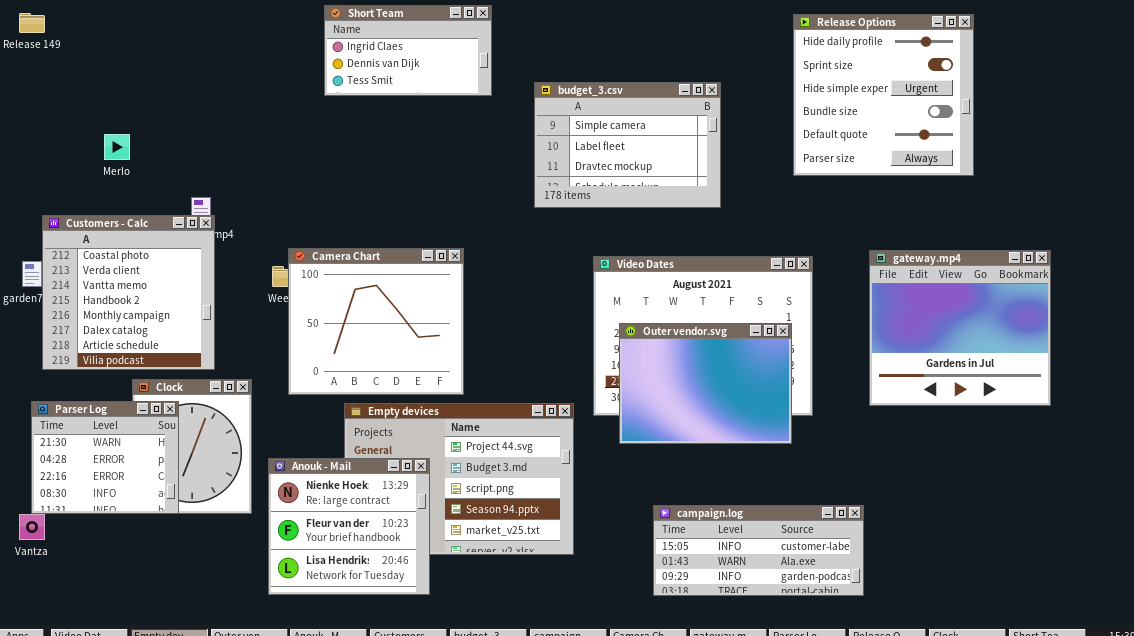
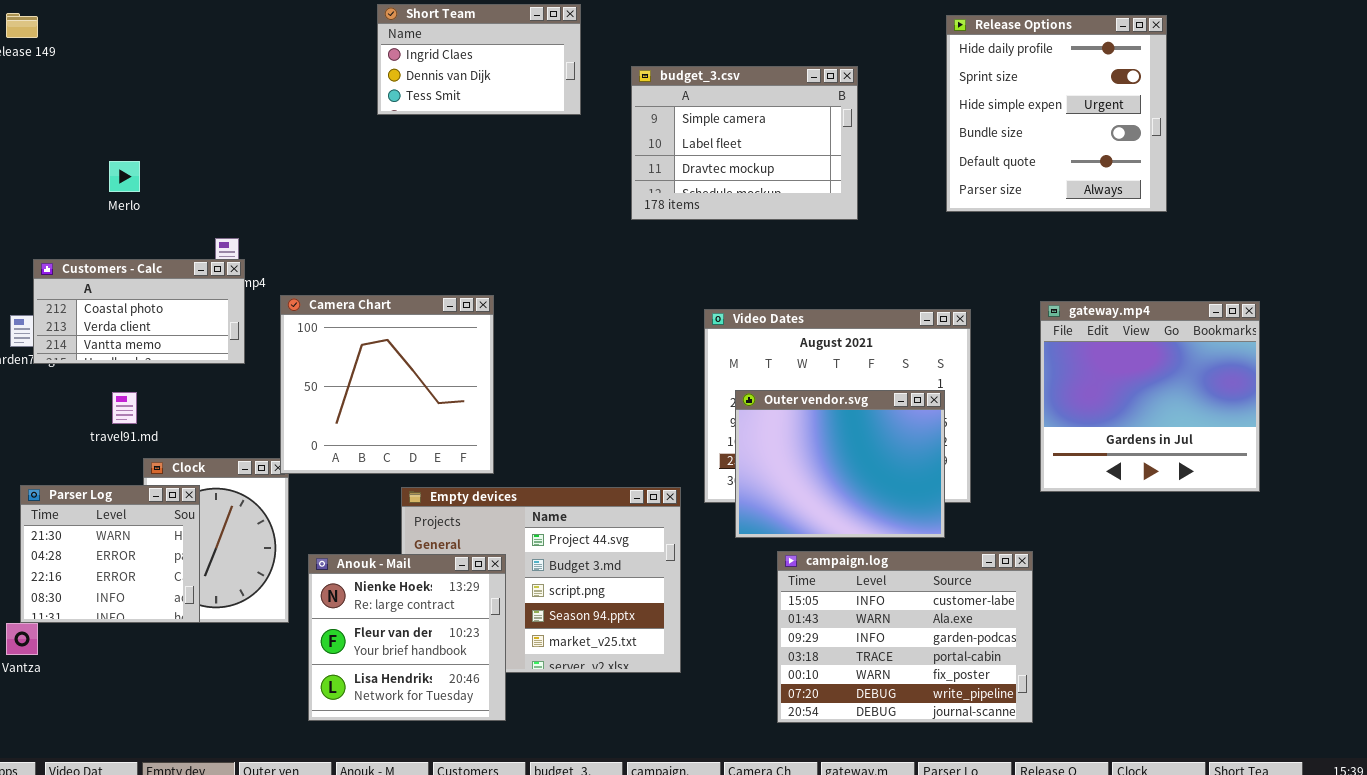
budget_3.csv: [534,82,721,208] -> [631,66,858,220], moved
Customers - Calc: [42,215,215,370] -> [33,259,245,364], resized
Camera Chart: [288,248,464,395] -> [280,295,494,474], moved
campaign.log: [653,505,864,596] -> [777,551,1033,723], resized

